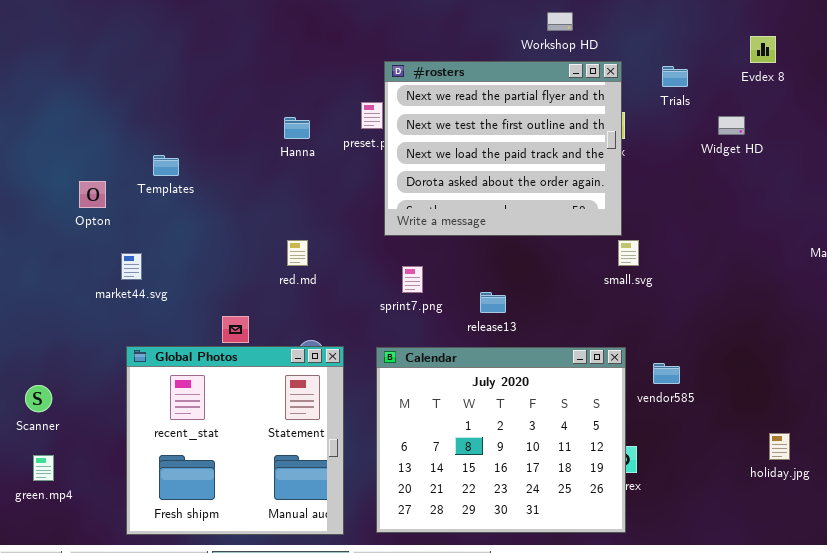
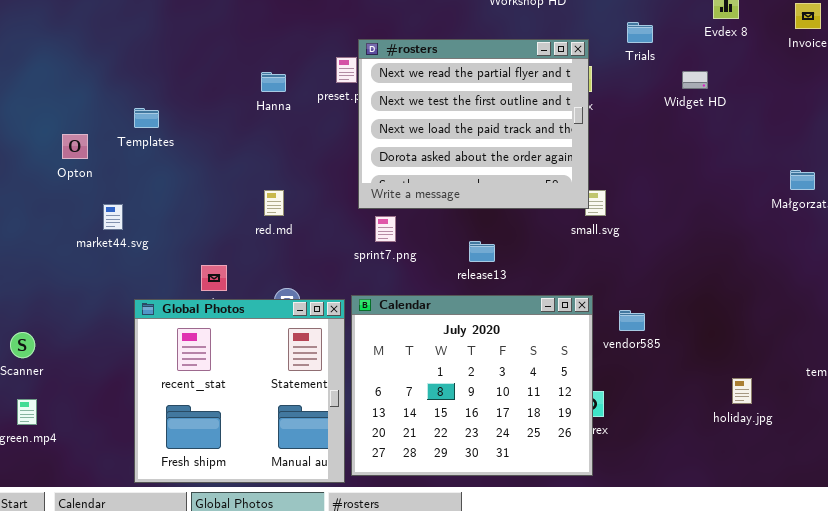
#rosters: [384,61,622,236] -> [358,39,589,209], moved
release13: [480,292,506,313] -> [469,241,495,262], moved
Global Photos: [126,346,344,535] -> [134,299,345,483], moved

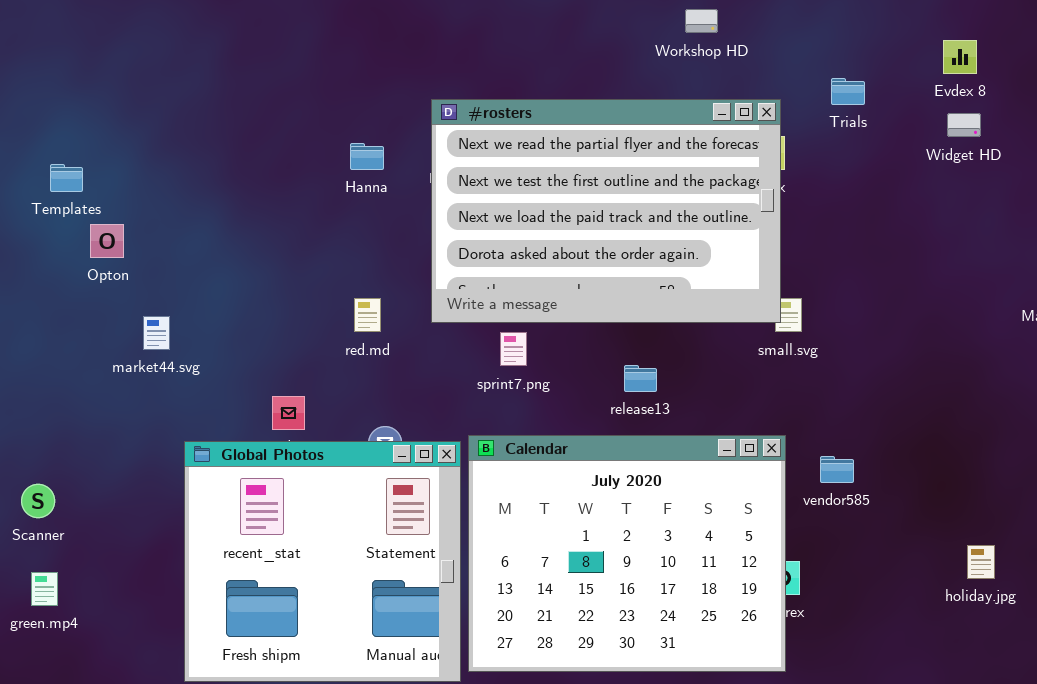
#rosters: [358,39,589,209] -> [431,99,781,323], resized
Widget HD: [682,71,708,89] -> [947,113,981,137], moved
Templates: [134,108,159,128] -> [50,164,83,192], moved

